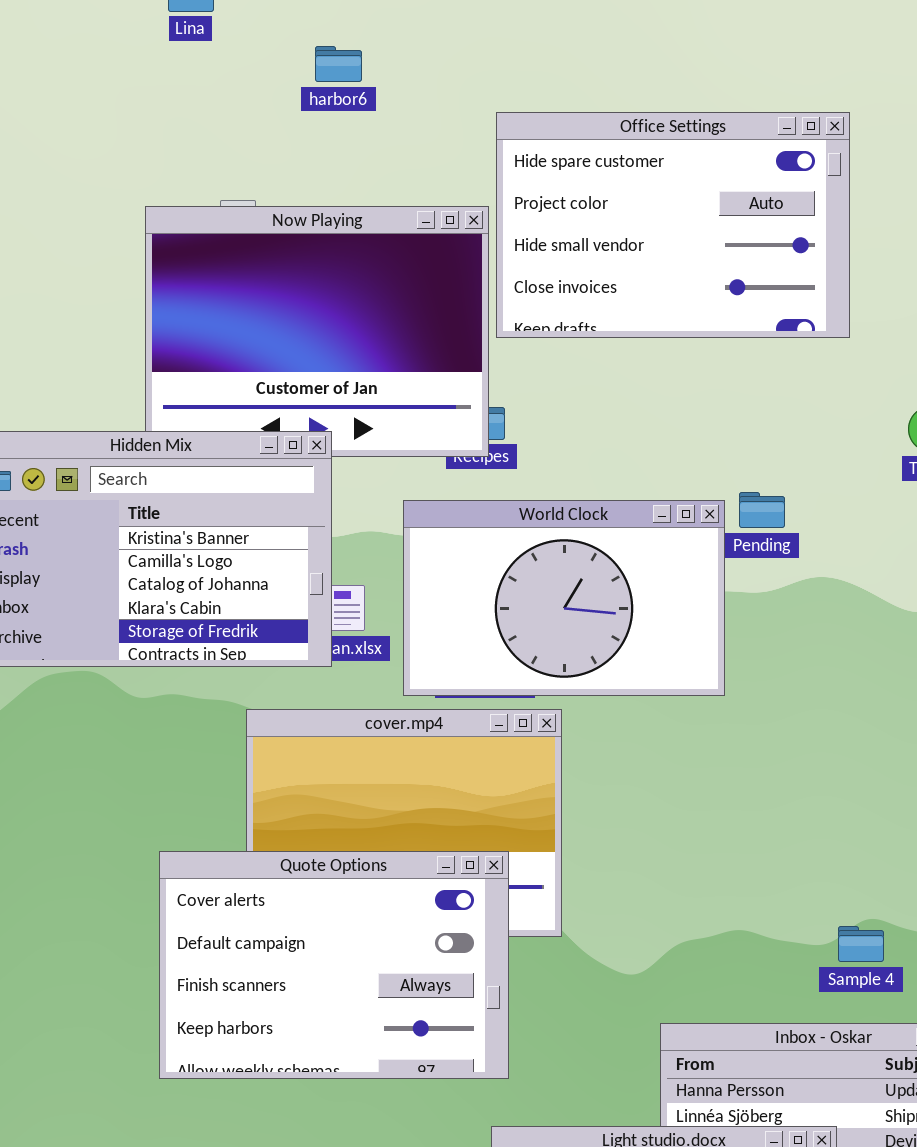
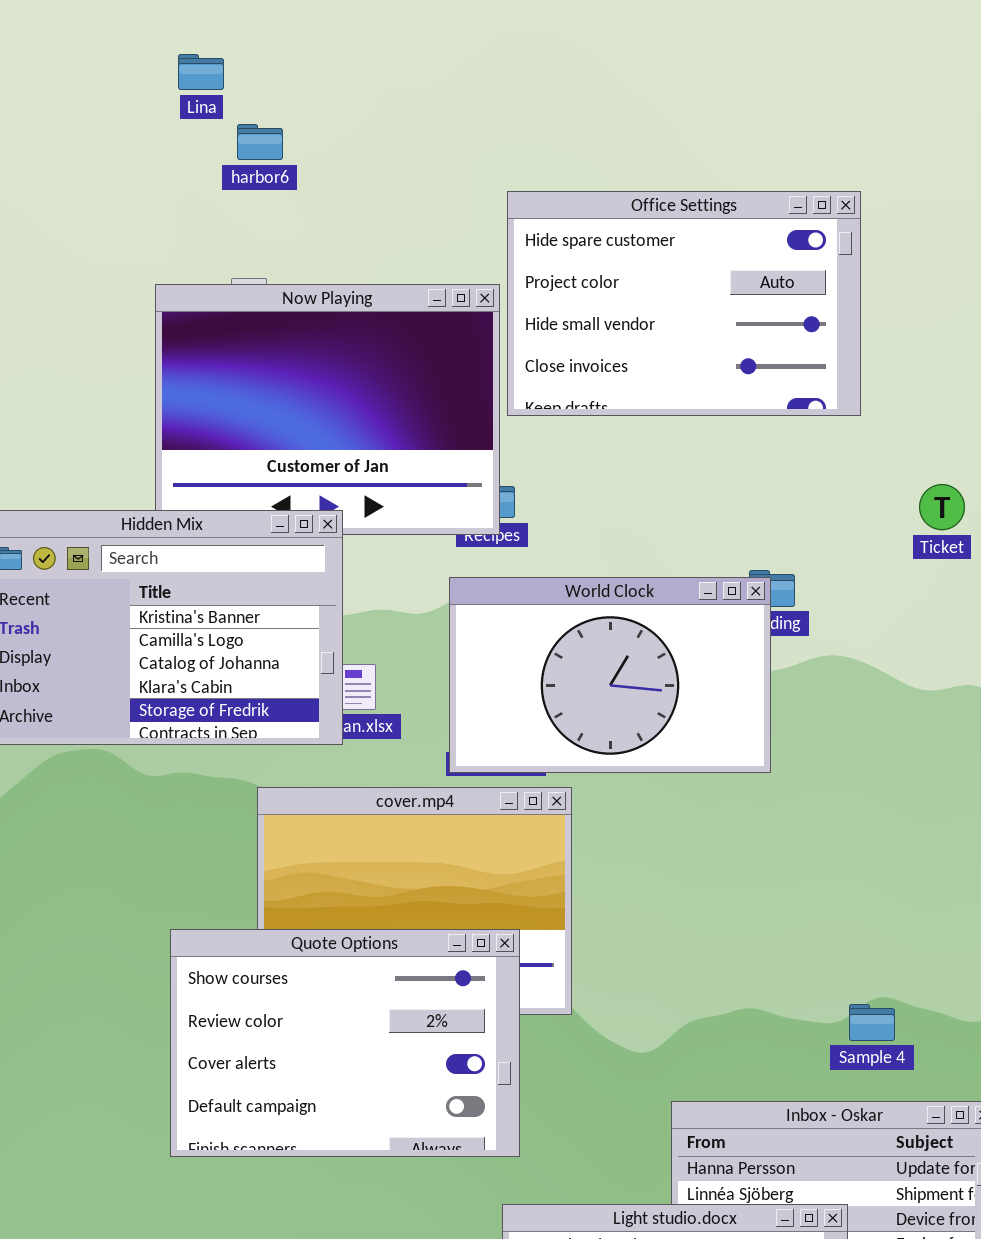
harbor6: [315,46,362,82] -> [237,124,283,160], moved
World Clock: [403,500,725,696] -> [449,577,771,773], moved
Quote Options: [159,851,509,1079] -> [170,929,520,1157], scrolled up 2 rows

